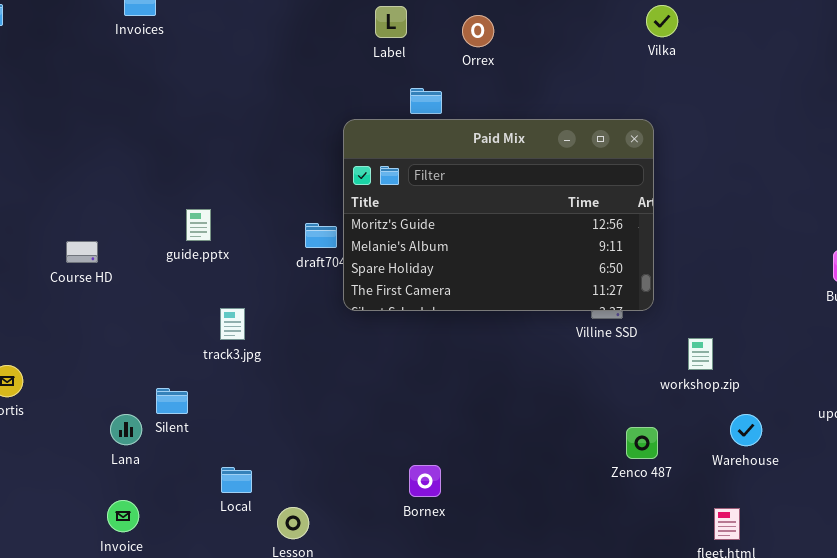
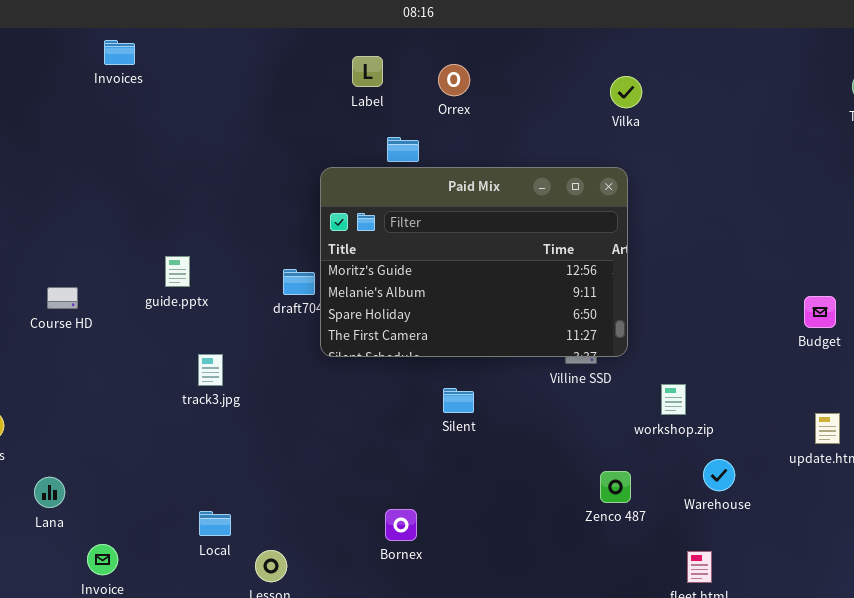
Vilka: [646,5,678,37] -> [610,76,642,108], moved
Silent: [156,388,188,414] -> [443,388,474,413], moved
Lana: [110,414,142,445] -> [34,477,65,508], moved

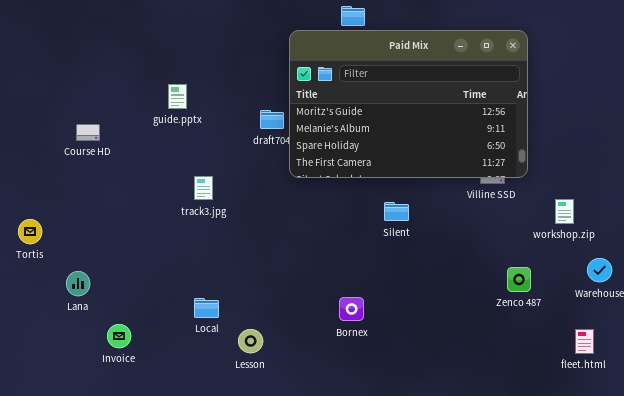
guide.pptx: [165,256,190,287] -> [168,84,187,109], moved

